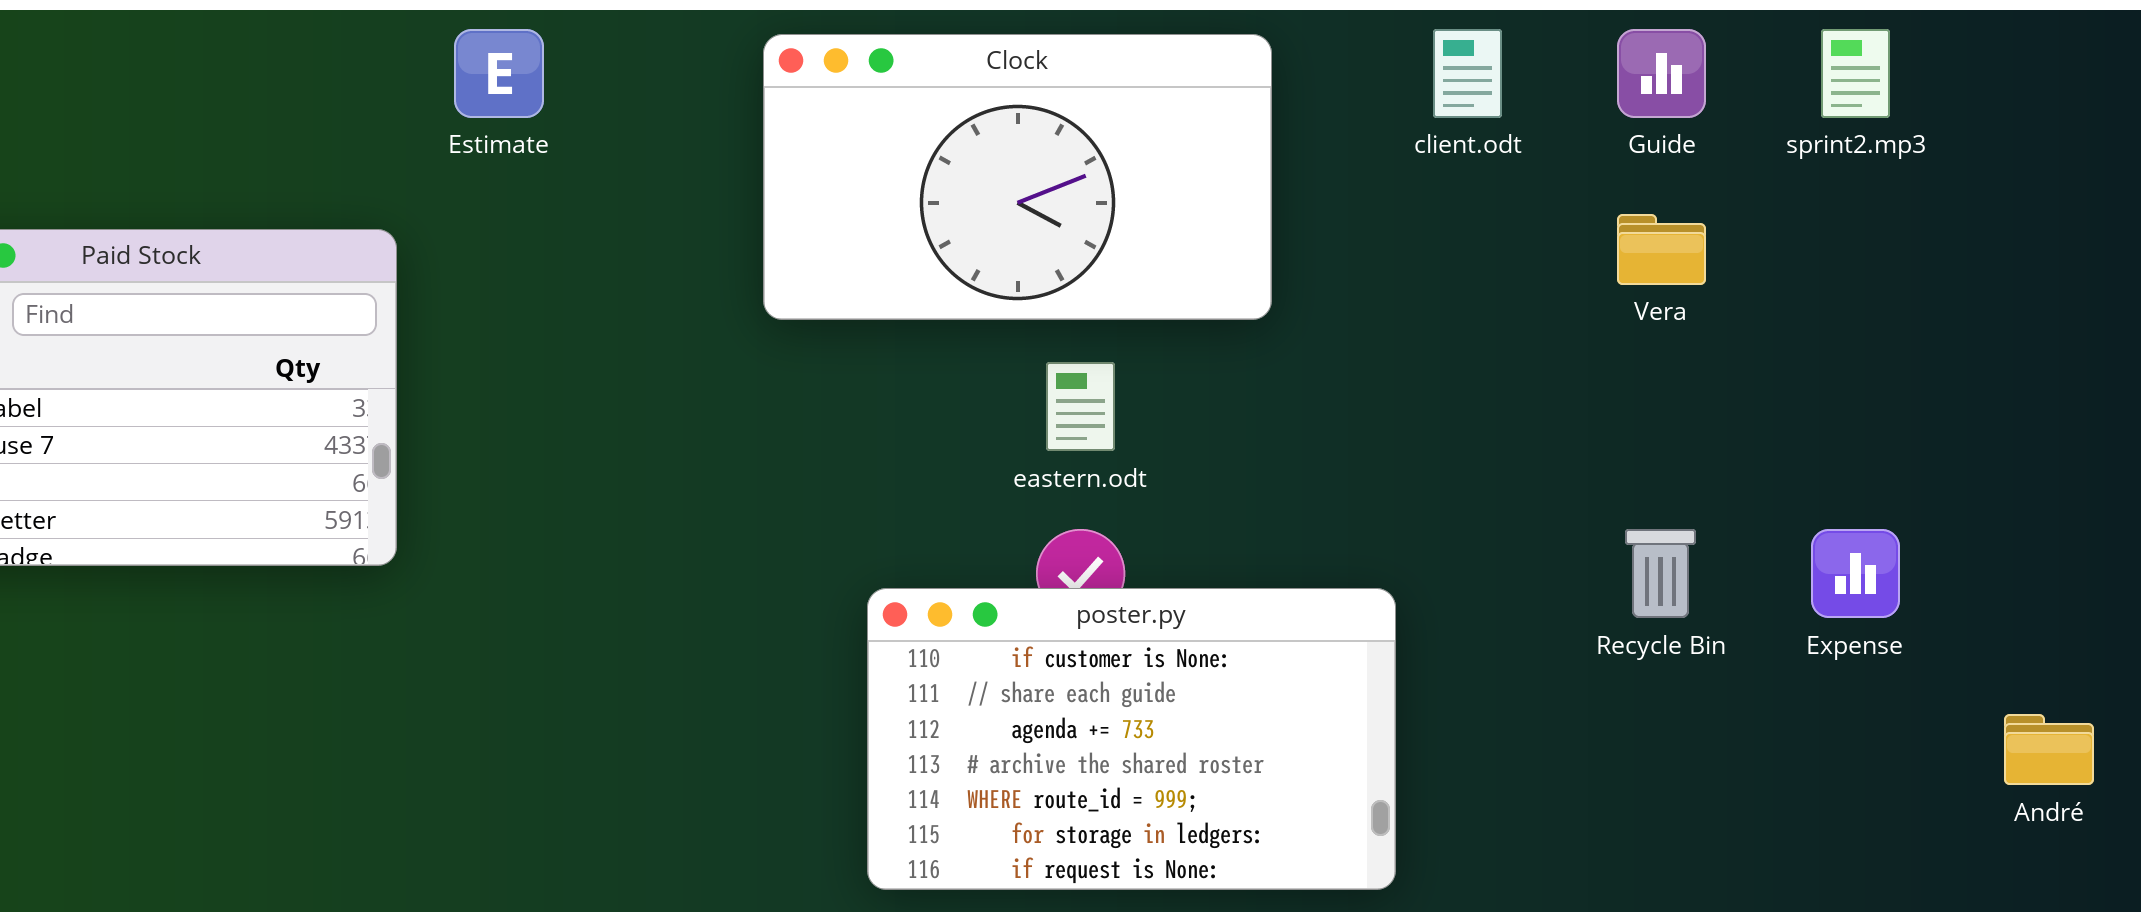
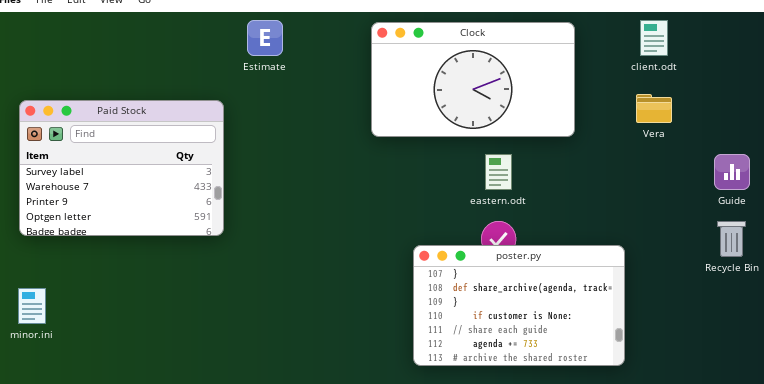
Guide: [1617,29,1706,118] -> [714,154,750,190], moved
Vera: [1617,214,1706,285] -> [636,94,672,123], moved
poster.py: [867,588,1396,890] -> [413,245,625,366], scrolled up 3 rows

